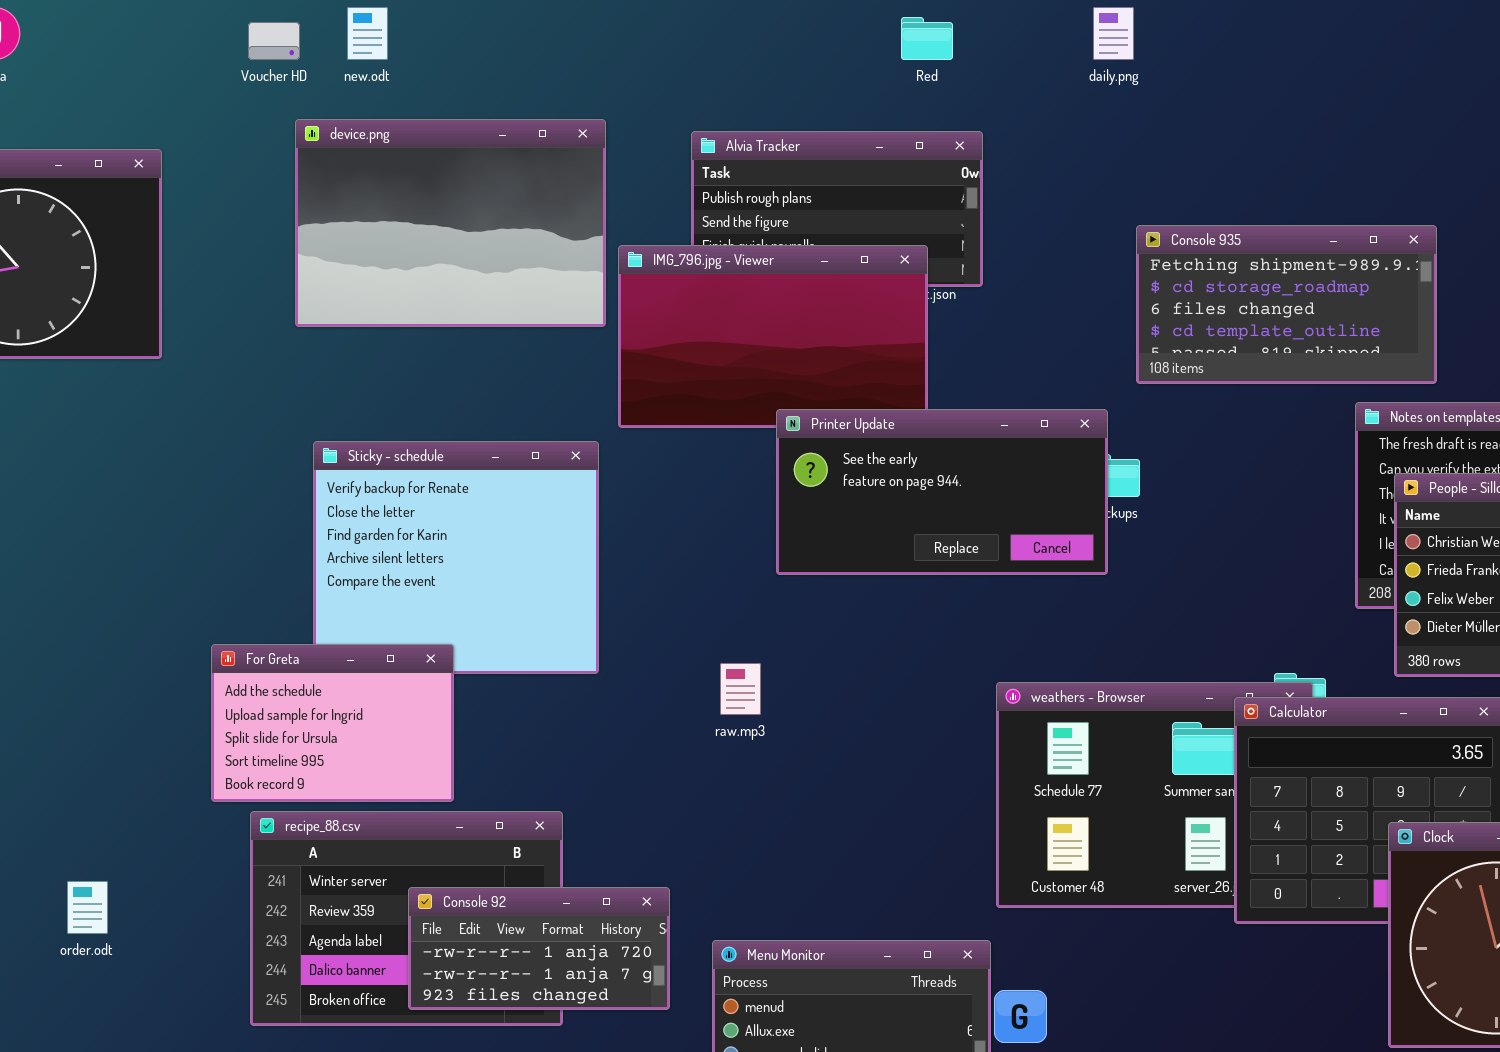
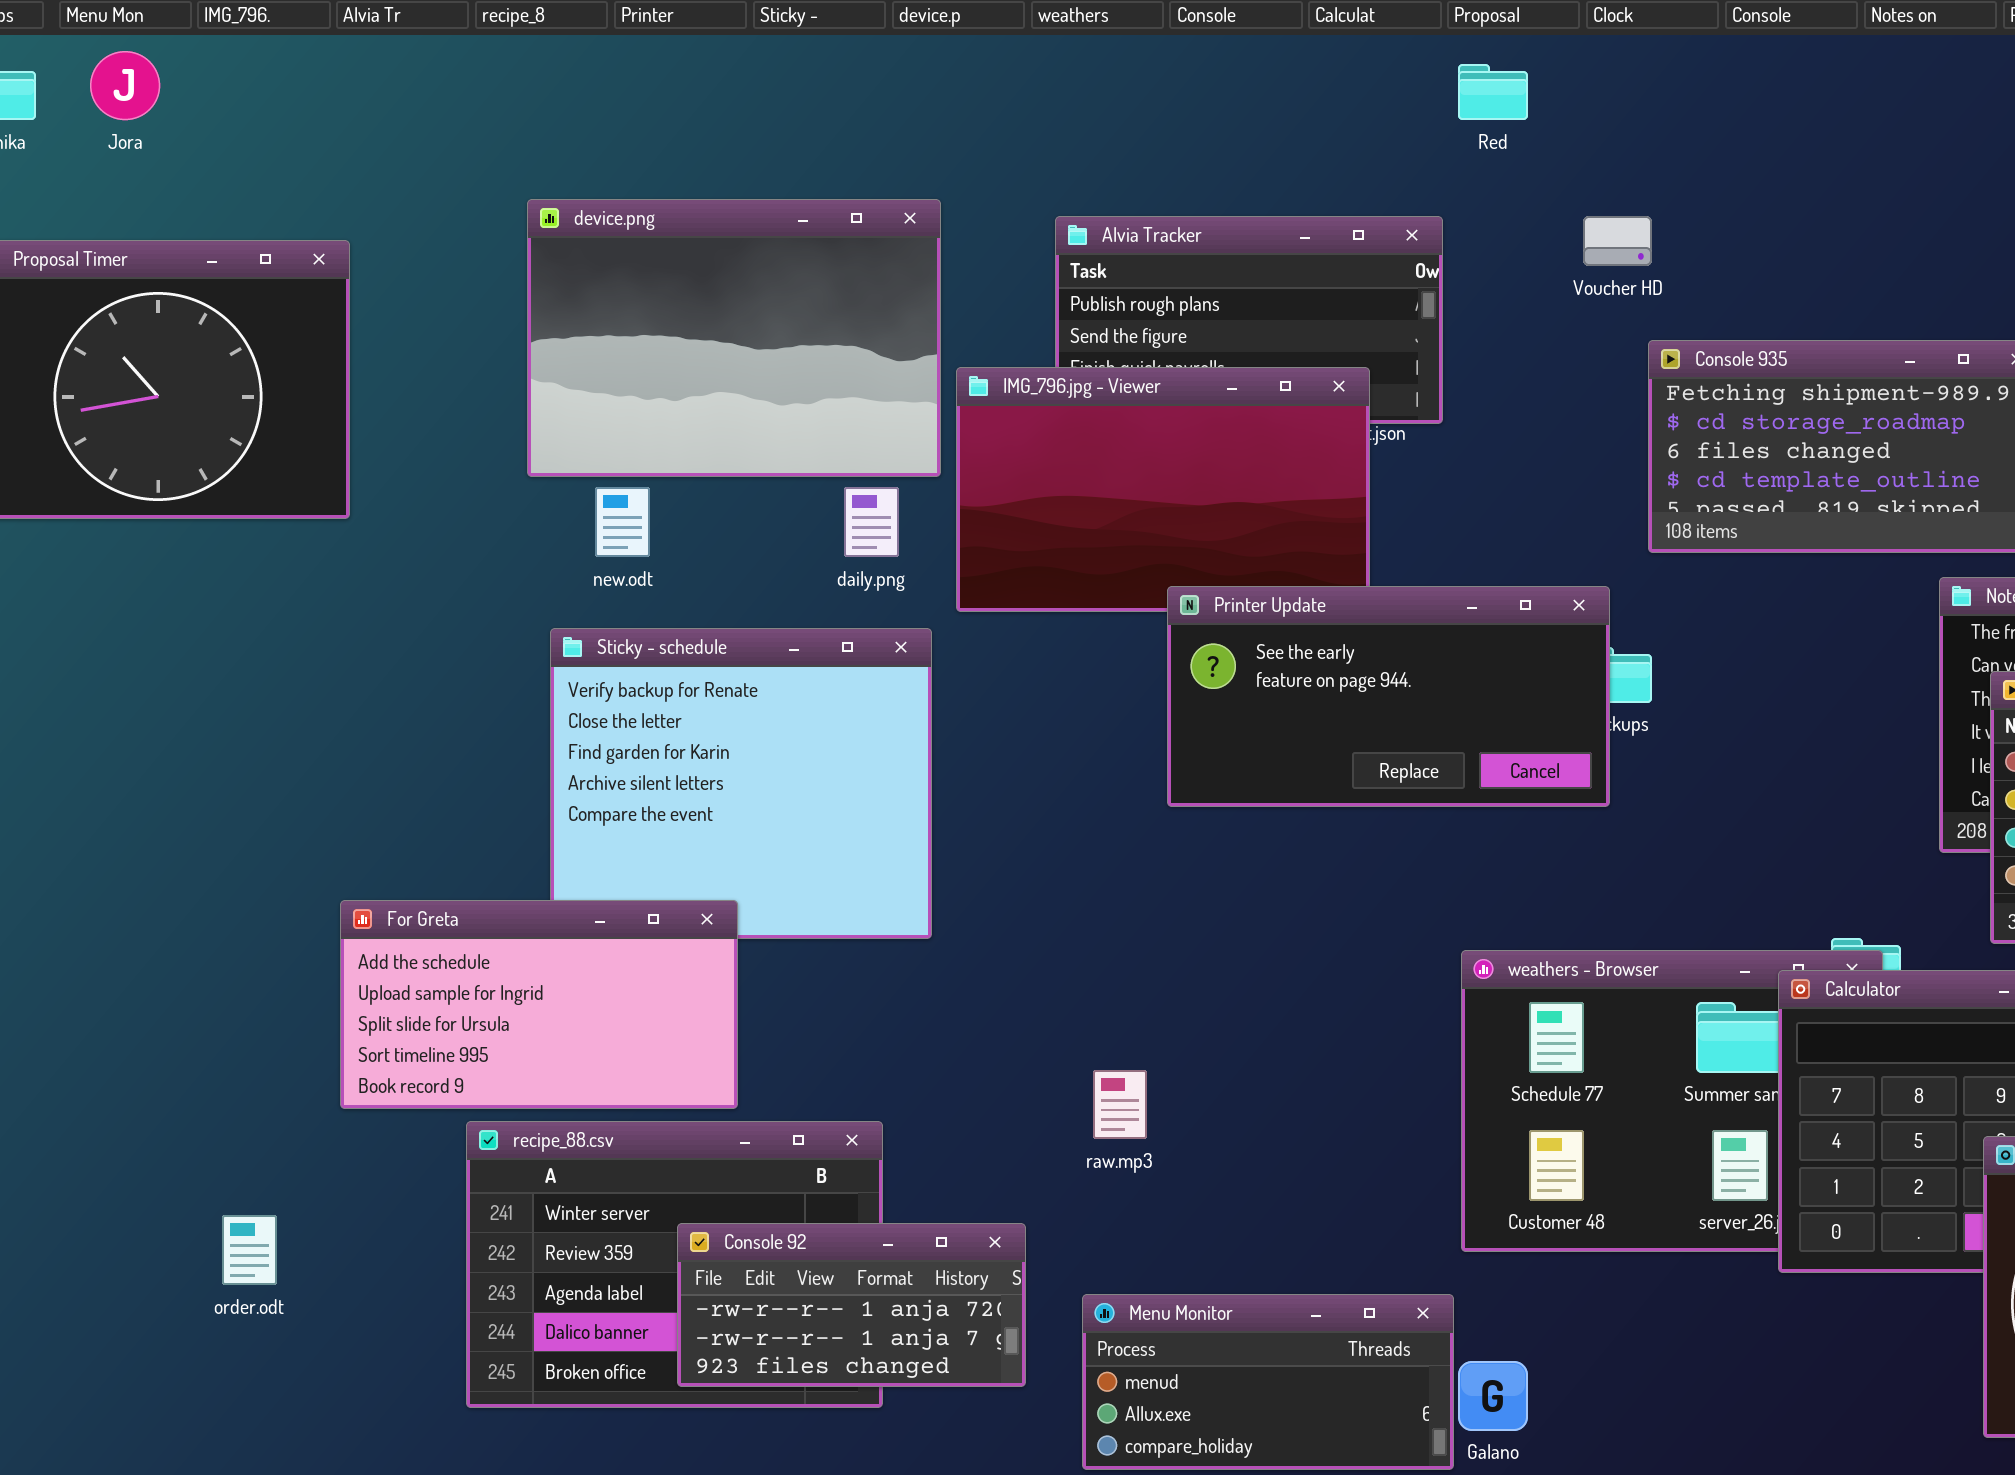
new.odt: [347,7,388,60] -> [595,487,650,557], moved
daily.png: [1093,7,1134,60] -> [844,487,899,557], moved
Red: [901,17,953,60] -> [1458,64,1528,120], moved
Voucher HD: [248,22,300,60] -> [1583,216,1652,266], moved
For Greta: [211,644,454,802] -> [340,900,738,1109], resized
raw.mp3: [720,663,761,715] -> [1093,1070,1147,1139], moved

